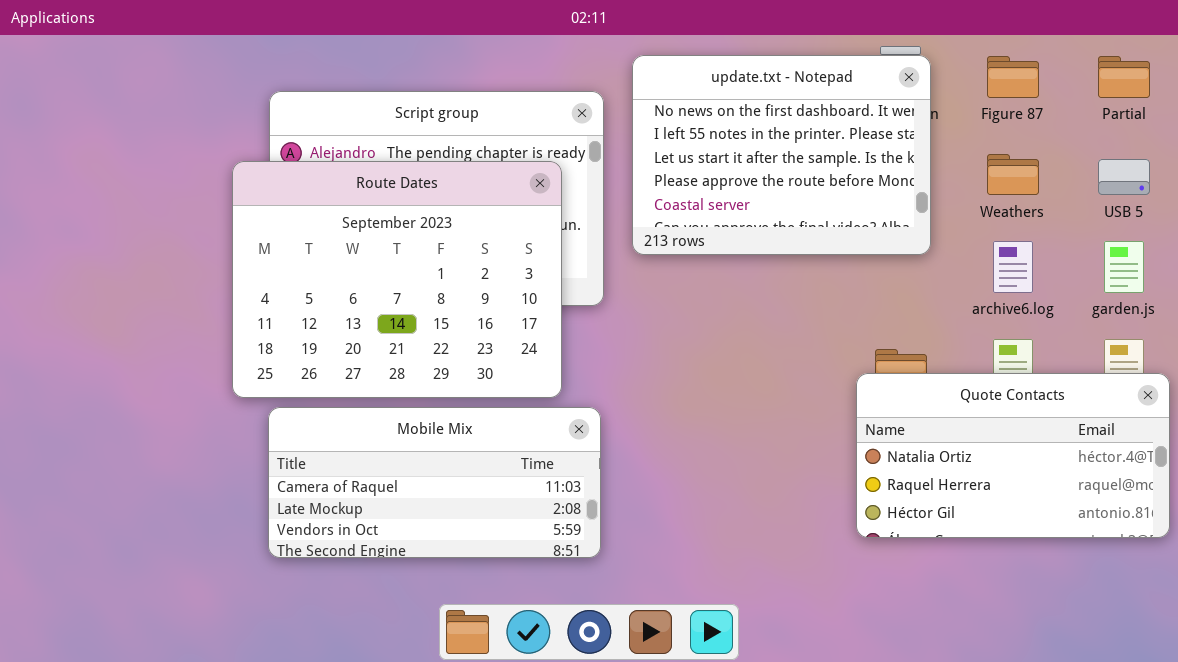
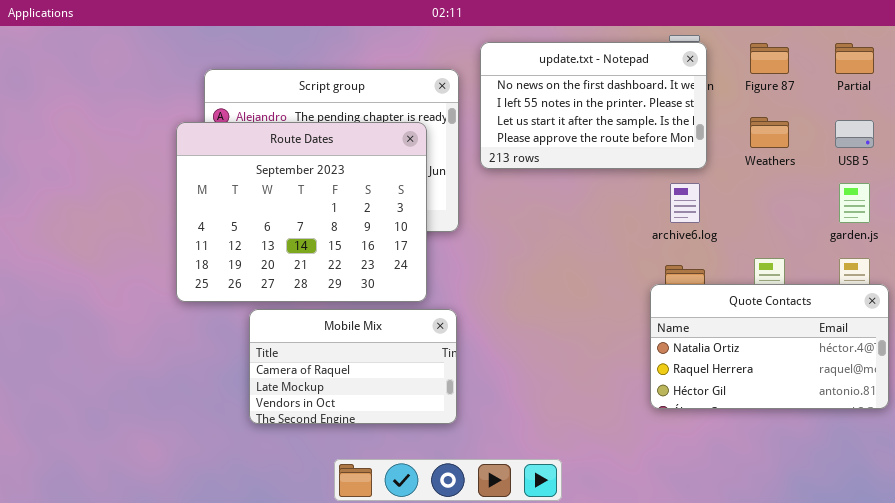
update.txt - Notepad: [632,55,931,255] -> [480,42,707,169], resized
archive6.log: [993,241,1033,293] -> [670,183,700,223], moved
Mobile Mix: [268,407,601,558] -> [249,309,457,424], resized

